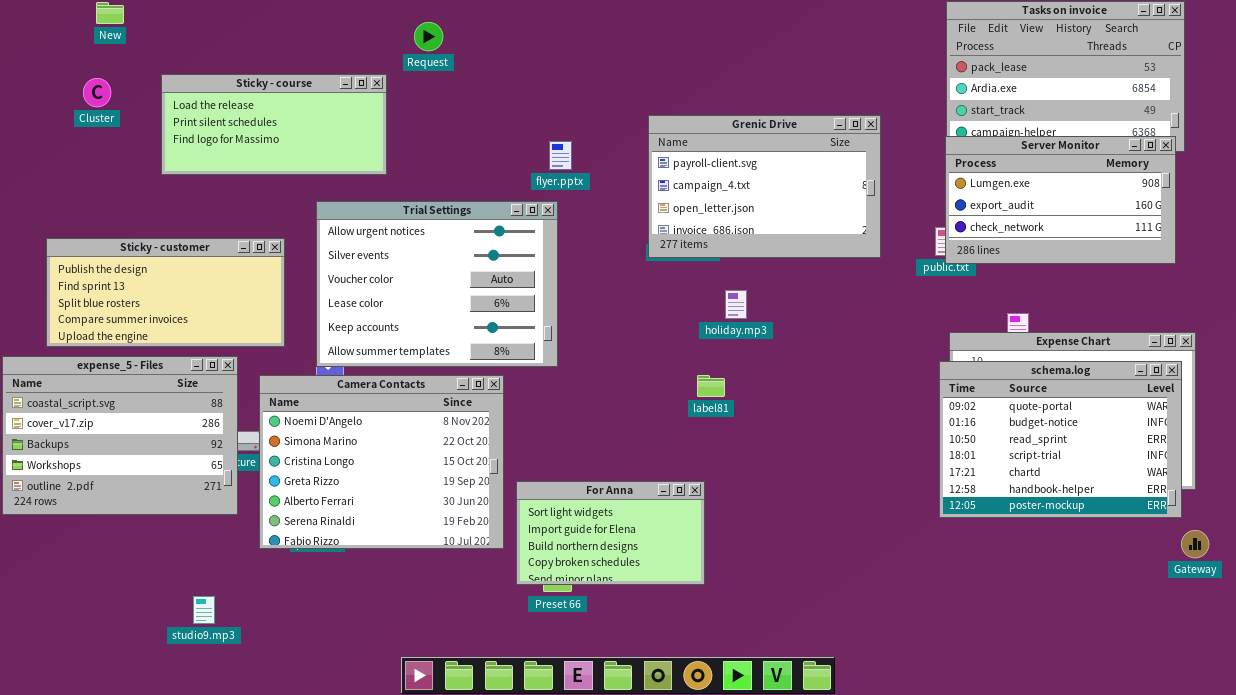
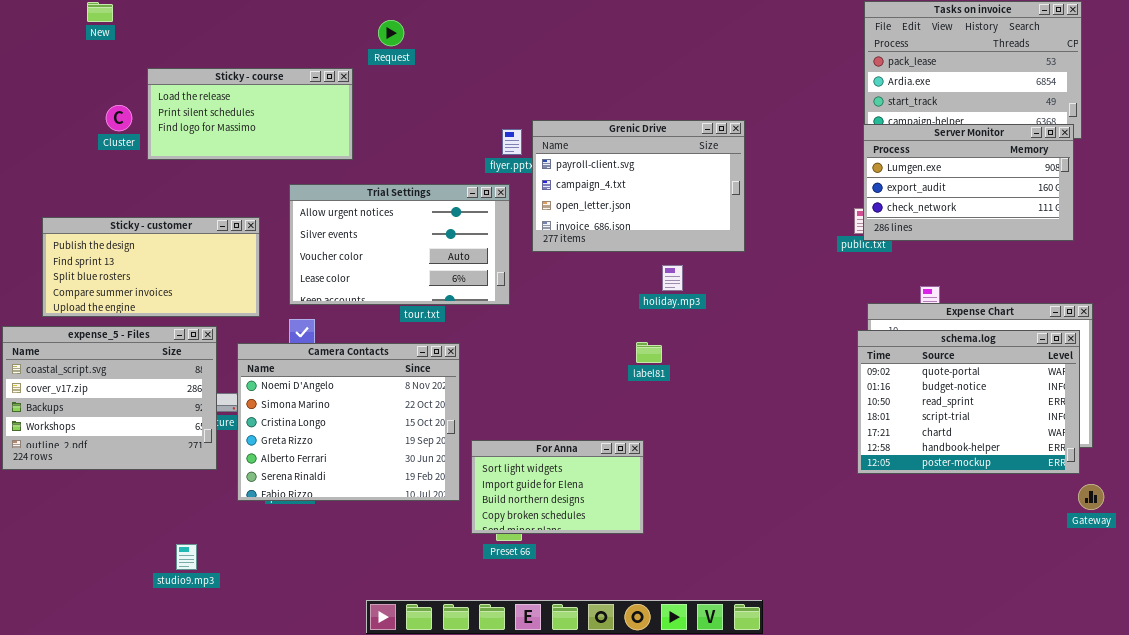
Cluster: [83,78,111,107] -> [106,105,132,131], moved
Grenic Drive: [648,115,881,258] -> [532,120,745,252], moved
Trial Settings: [316,201,558,367] -> [289,184,510,305], resized

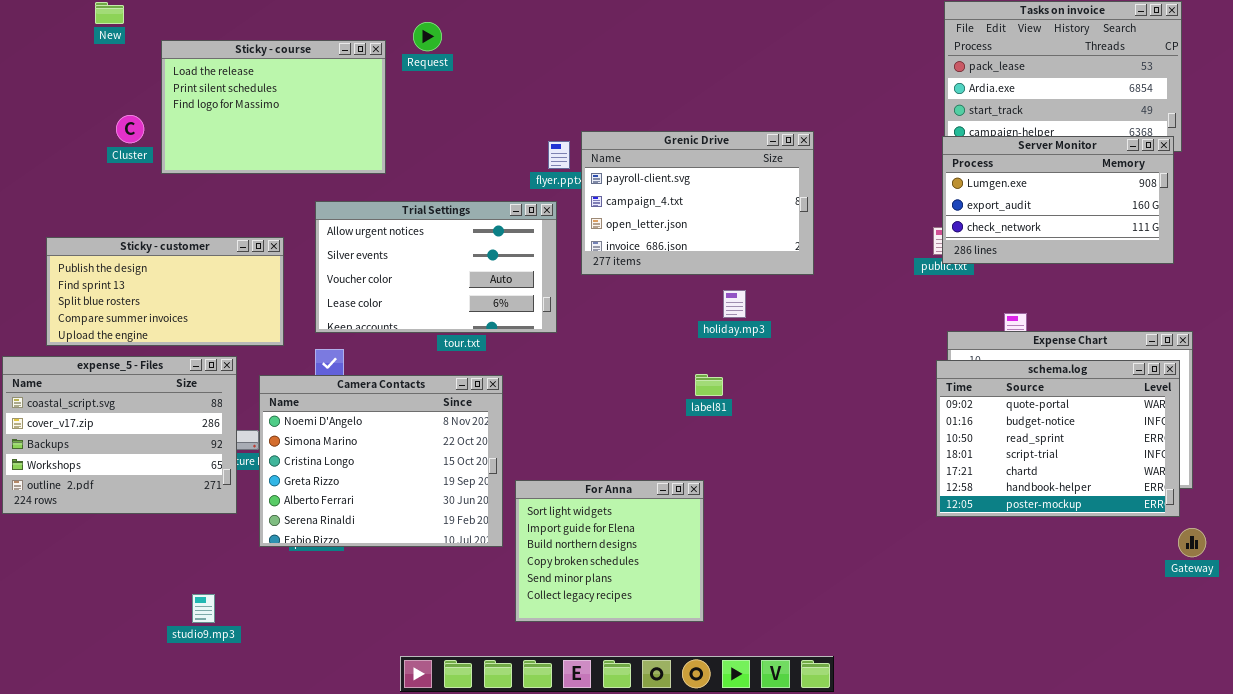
Sticky - course: [147,68,353,160] -> [161,40,386,174], resized
For Anna: [471,440,644,534] -> [515,480,704,622], resized

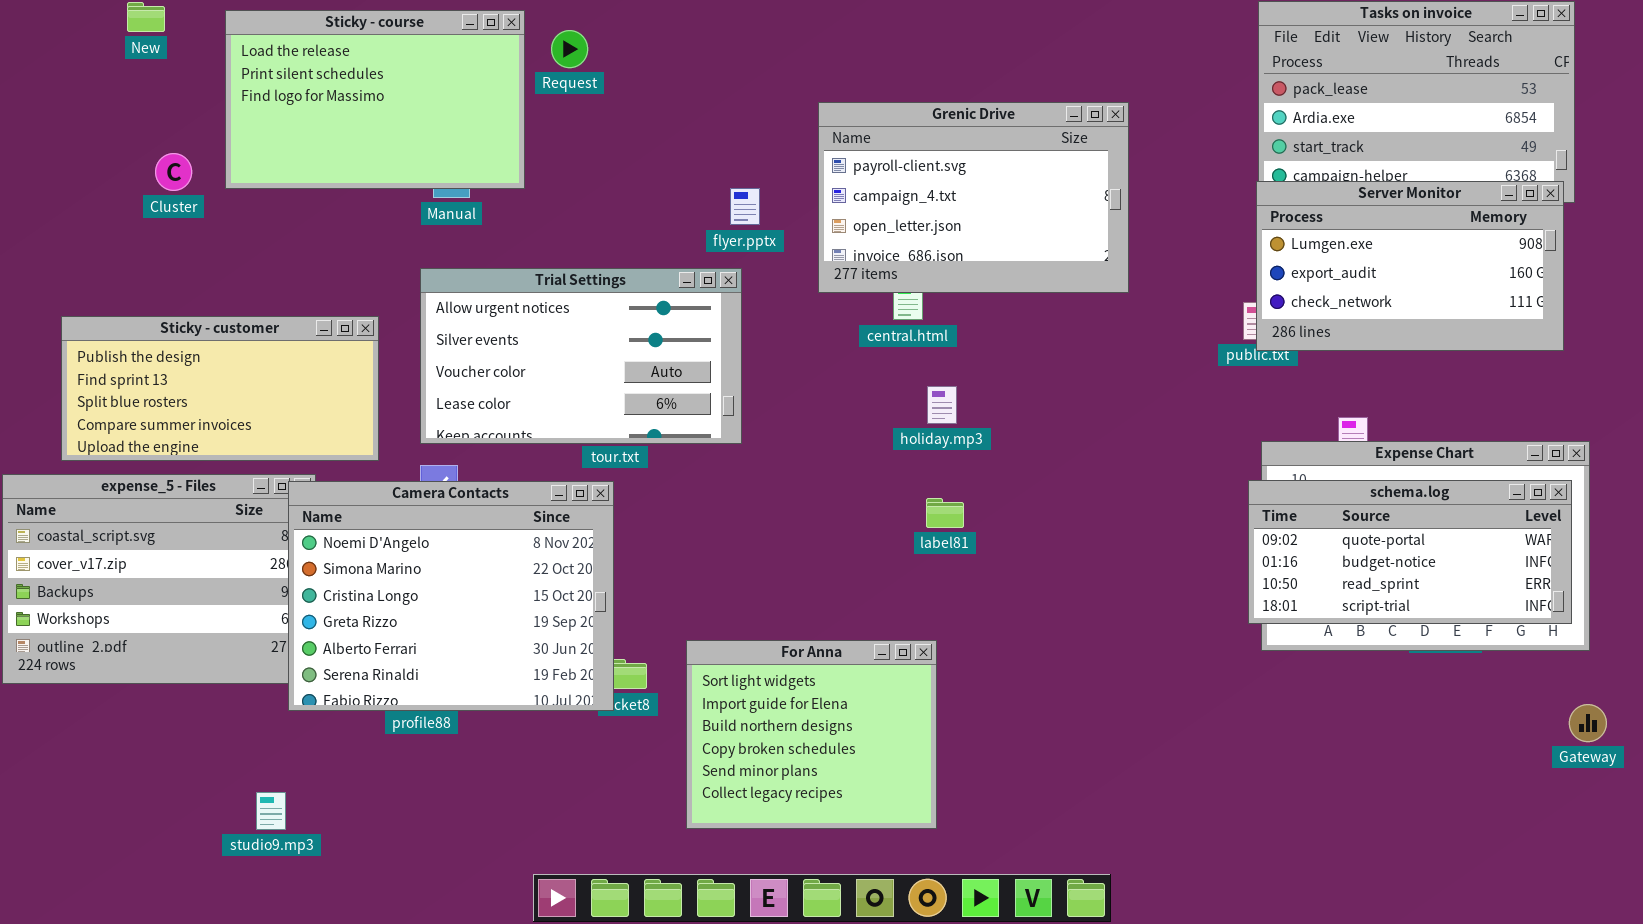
Sticky - course: [161,40,386,174] -> [225,10,525,189], moved
Grenic Drive: [581,131,814,275] -> [818,102,1129,293], moved
holiday.mp3: [723,290,746,318] -> [927,386,957,424], moved
schema.log: [936,360,1180,517] -> [1248,480,1572,624], resized
Camera Contacts: [259,375,503,547] -> [288,481,614,711], moved

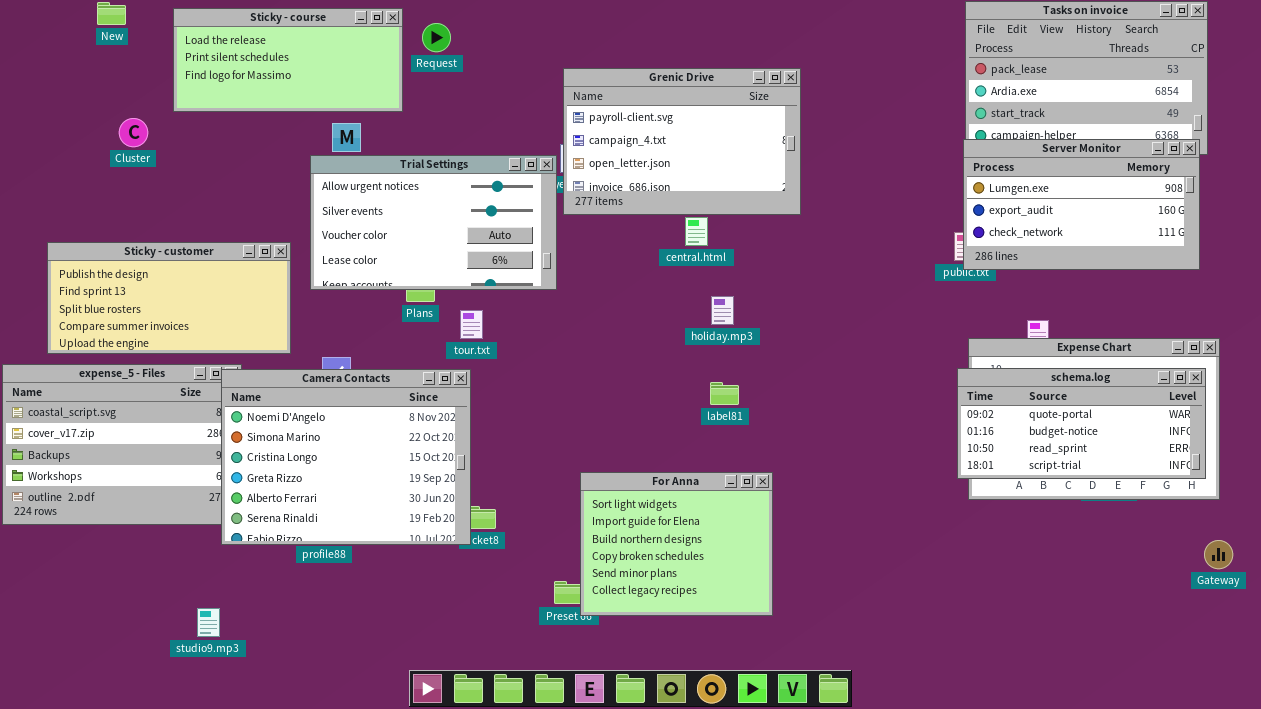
Sticky - course: [225,10,525,189] -> [173,8,403,112], resized
Grenic Drive: [818,102,1129,293] -> [563,68,801,215], moved
Trial Settings: [420,268,742,444] -> [310,155,557,290], moved
For Anna: [686,640,937,829] -> [580,472,773,616], moved

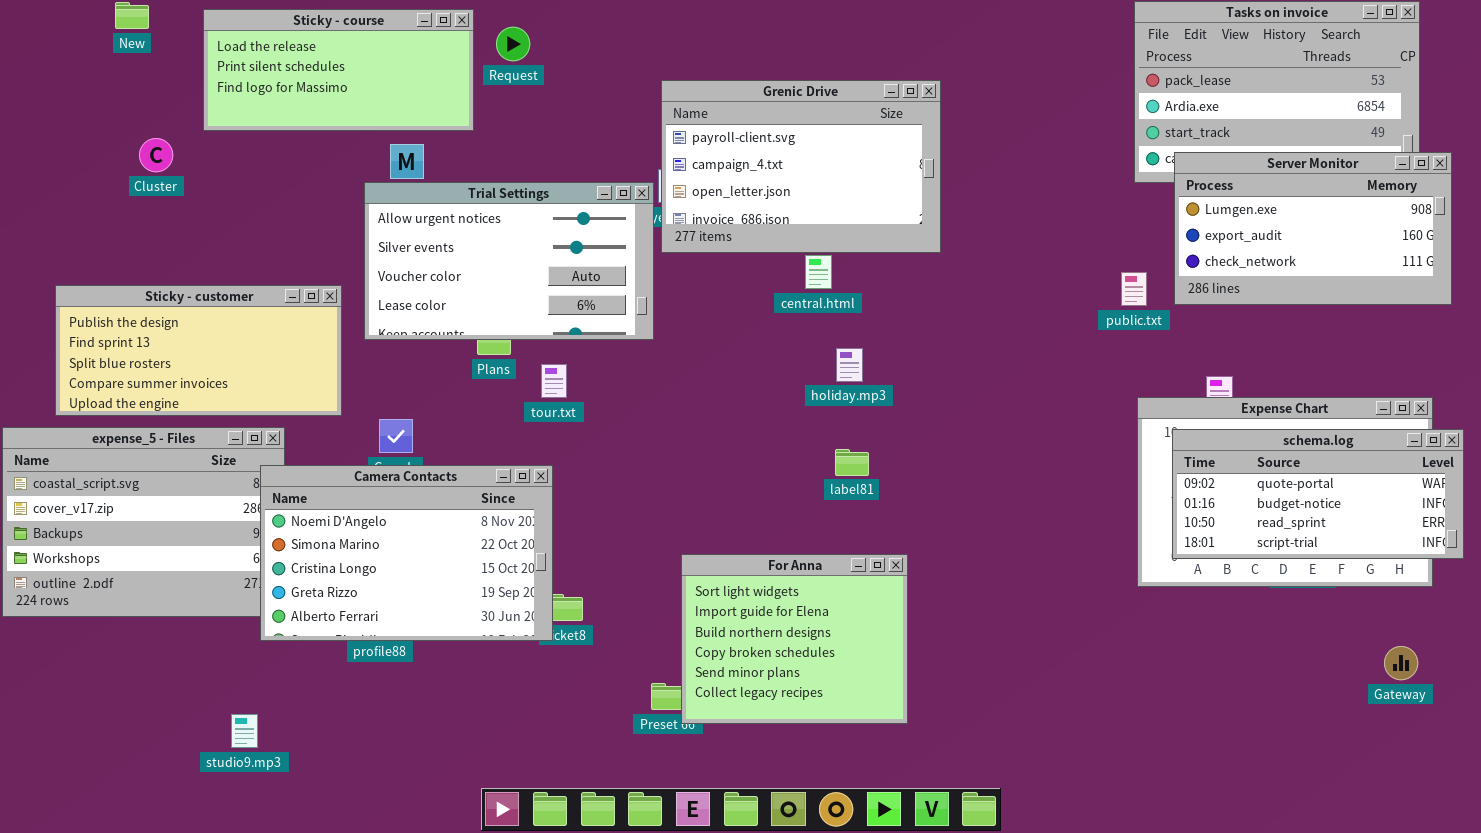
Server Monitor: [963,139,1200,270] -> [1174,152,1452,305], moved
schema.log: [957,368,1206,479] -> [1172,429,1464,559], moved
Camera Contacts: [221,369,471,545] -> [260,465,553,641], resized
Gateway: [1204,540,1233,569] -> [1384,646,1418,680], moved

